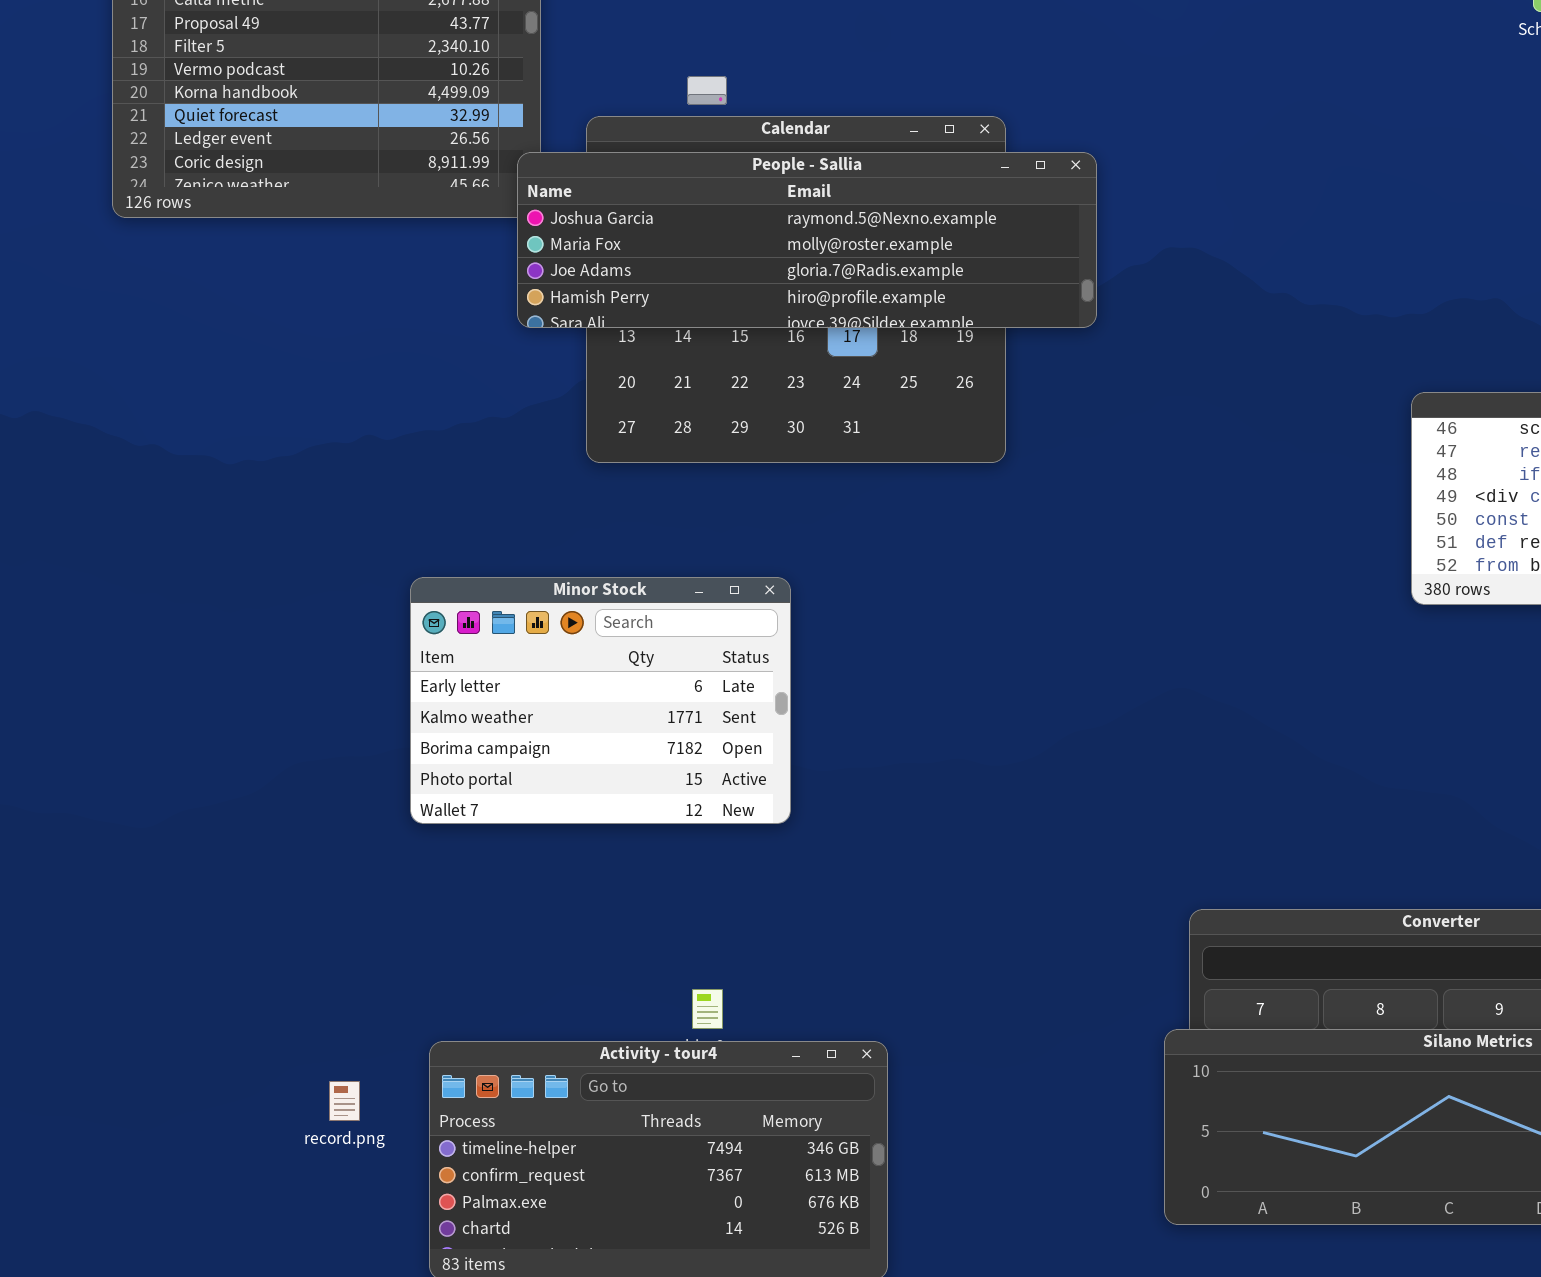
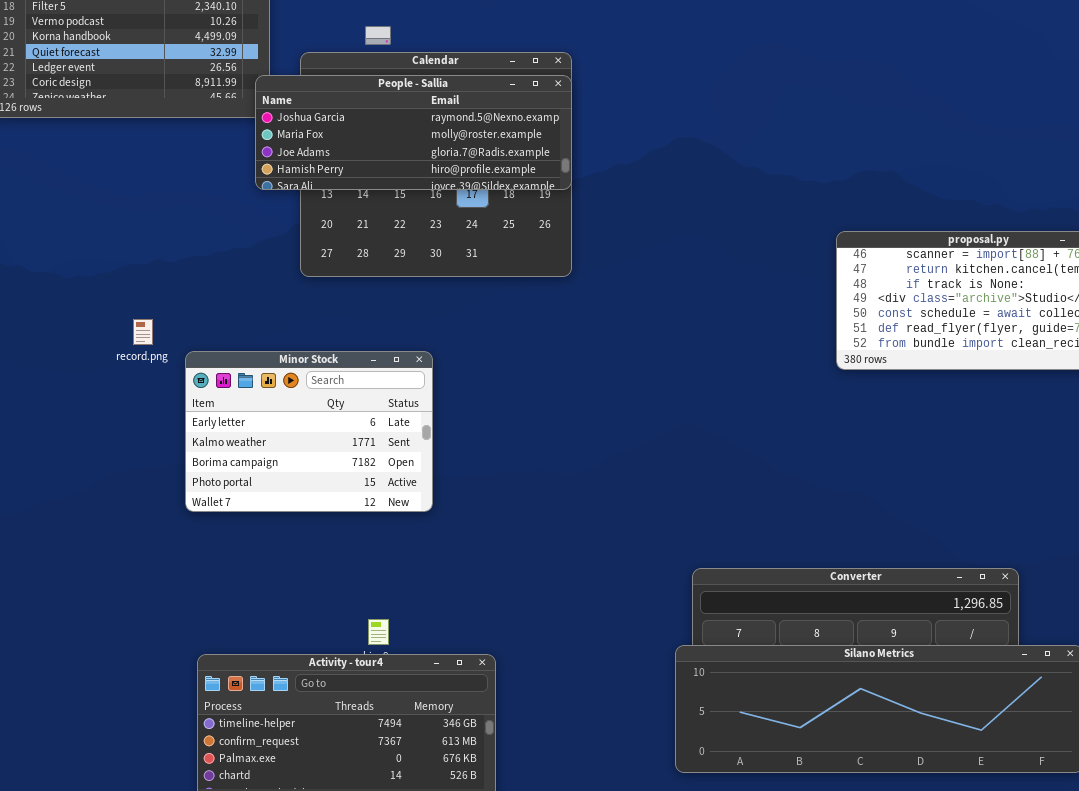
People - Sallia: [517,152,1097,328] -> [255,75,572,190], resized
record.png: [329,1081,360,1121] -> [133,319,153,345], moved

